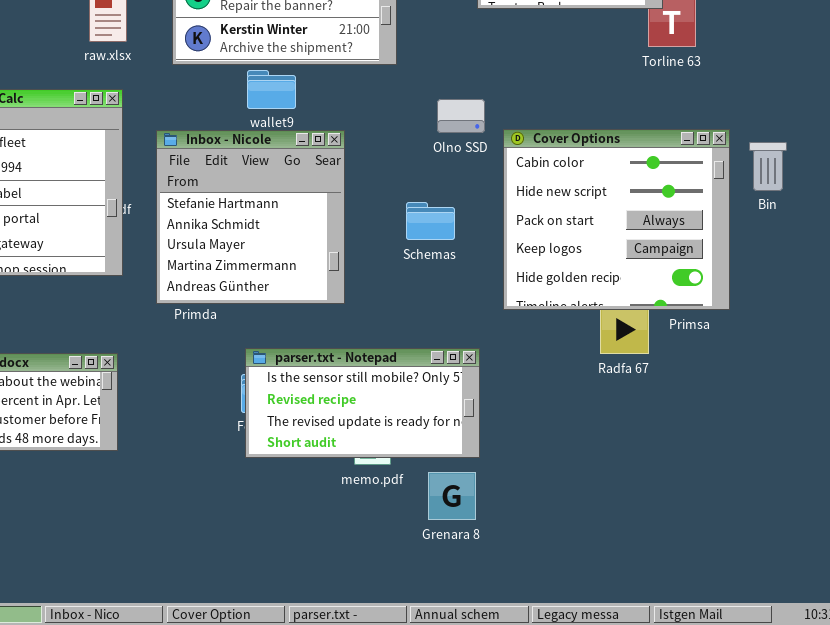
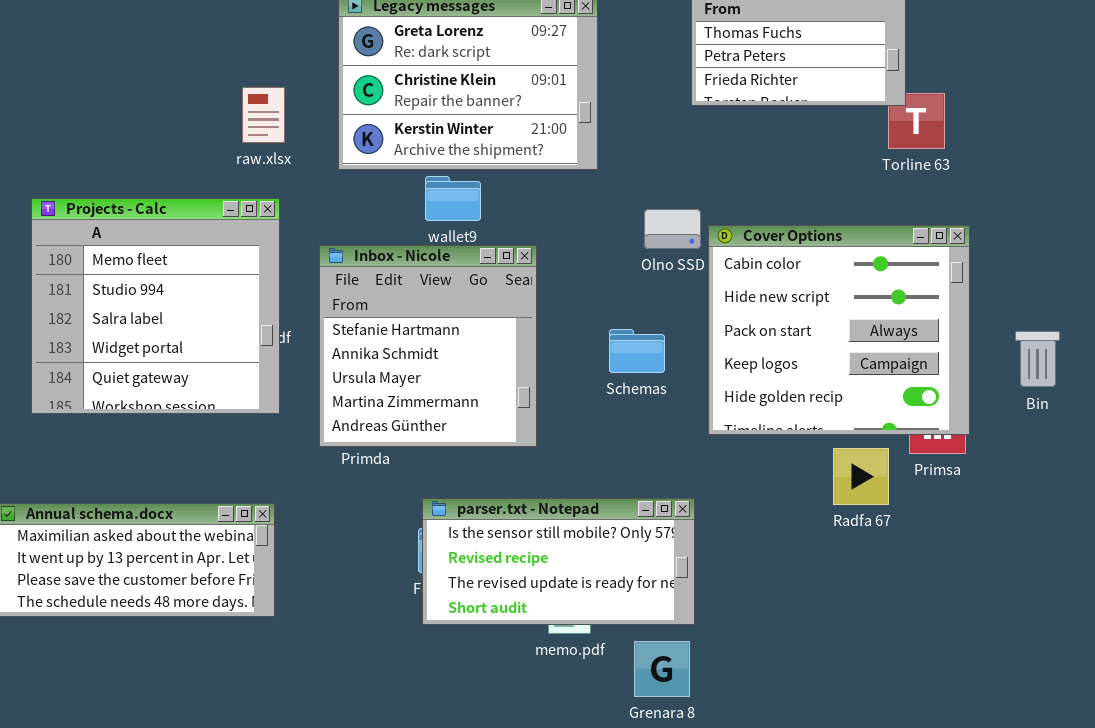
Cover Options: [503,129,730,310] -> [708,225,970,435], moved
Bin: [749,142,787,191] -> [1015,331,1060,387], moved

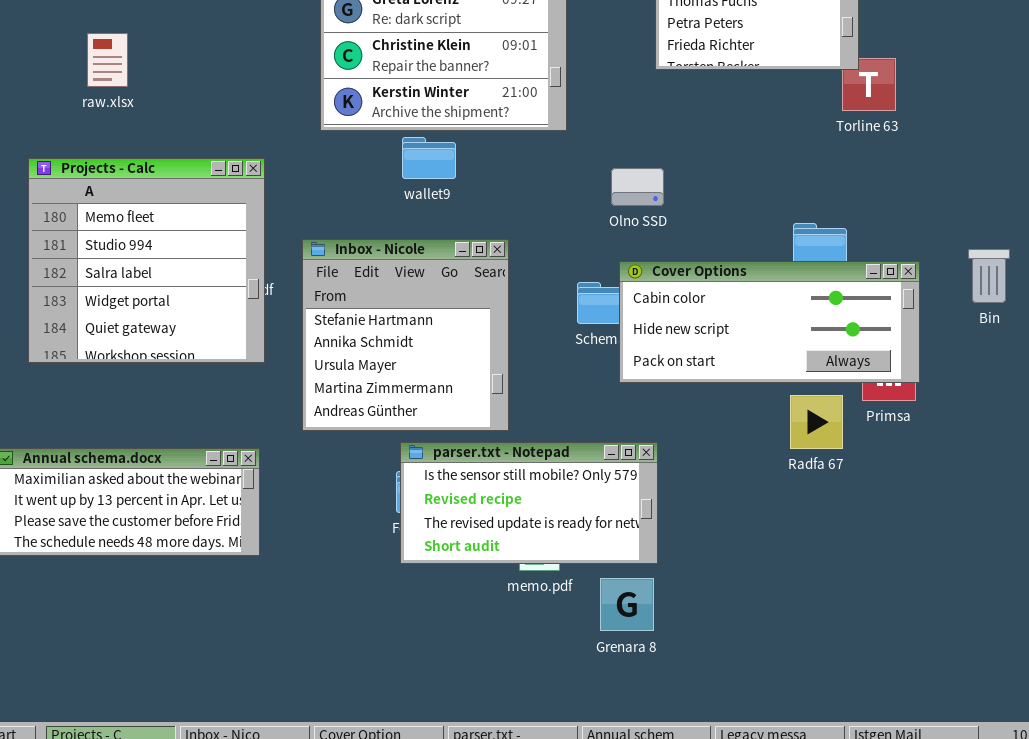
raw.xlsx: [242,87,285,143] -> [87,33,128,87], moved
Cover Options: [708,225,970,435] -> [619,261,920,383], resized
Inbox - Nicole: [319,245,537,447] -> [302,239,509,431], moved
Bin: [1015,331,1060,387] -> [968,249,1010,303], moved

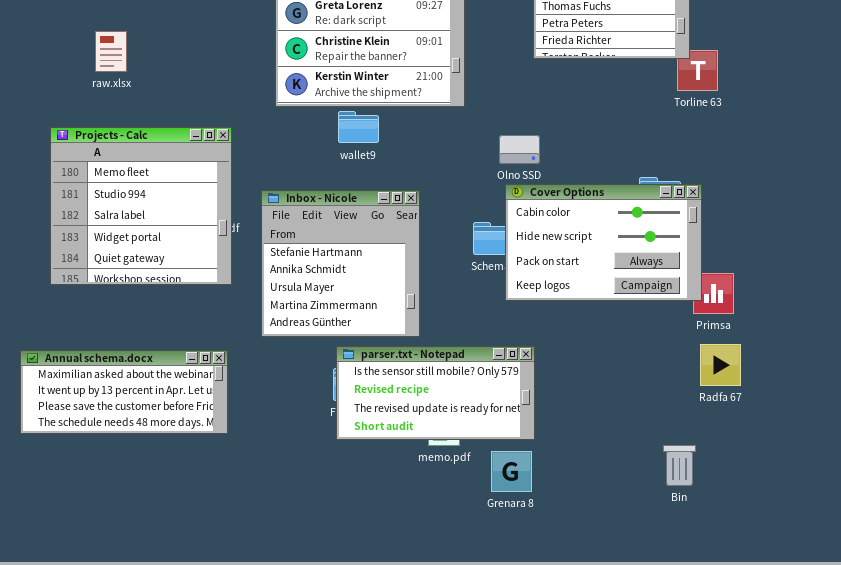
Bin: [968,249,1010,303] -> [663,445,696,486], moved
Cover Options: [619,261,920,383] -> [505,184,702,301], resized
Radfa 67: [790,395,843,449] -> [700,344,741,386], moved

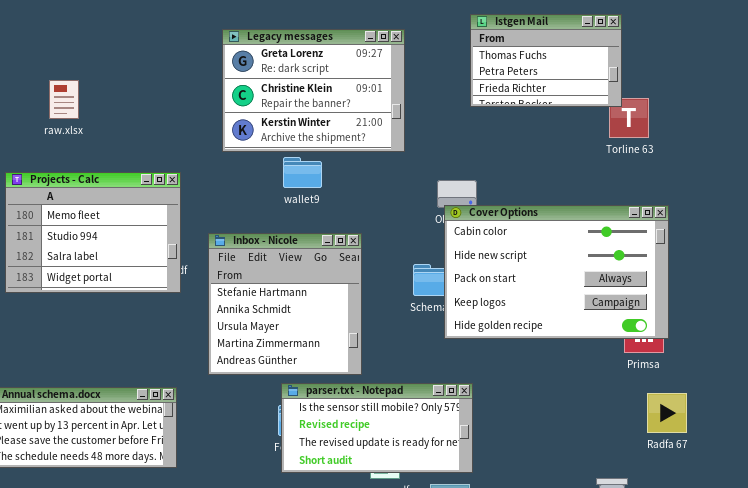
Projects - Calc: [50,127,232,285] -> [5,172,181,293], resized
Cover Options: [505,184,702,301] -> [444,205,669,339], resized
Radfa 67: [700,344,741,386] -> [647,393,687,433], moved

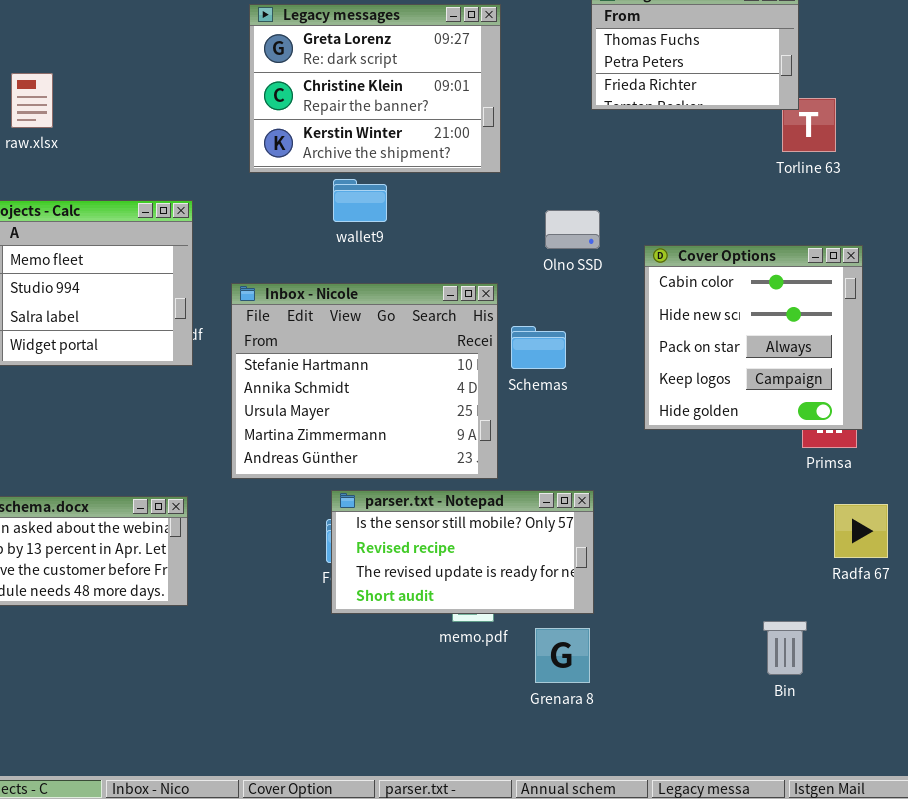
Cover Options: [444,205,669,339] -> [644,245,863,430], resized
Inbox - Nicole: [208,233,362,375] -> [231,283,498,479], resized

